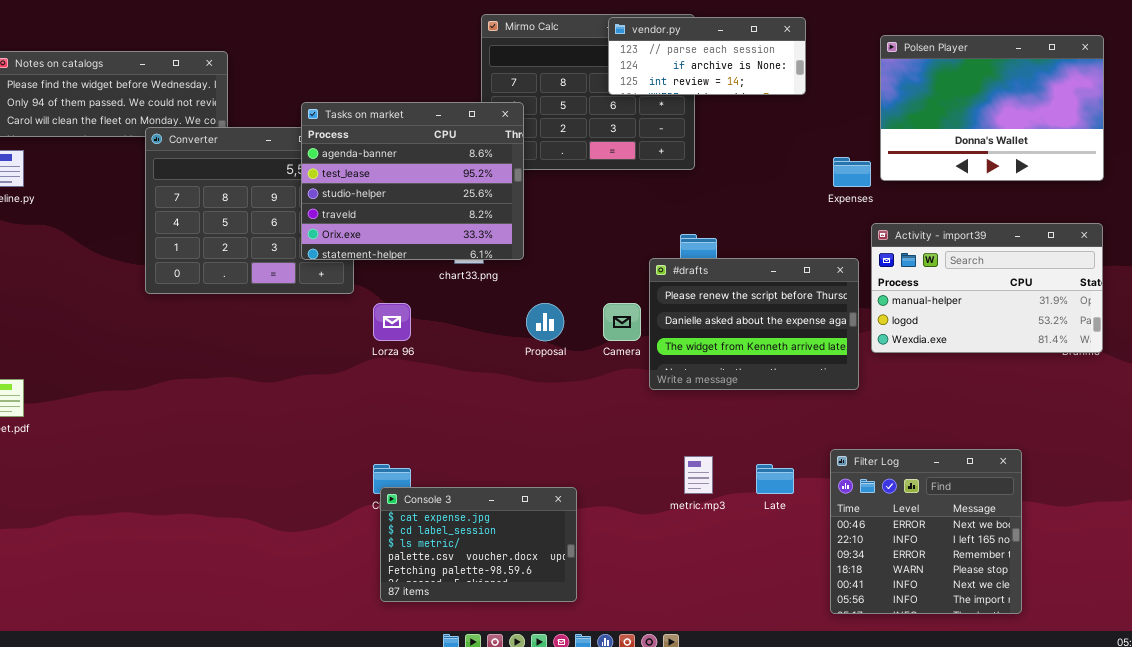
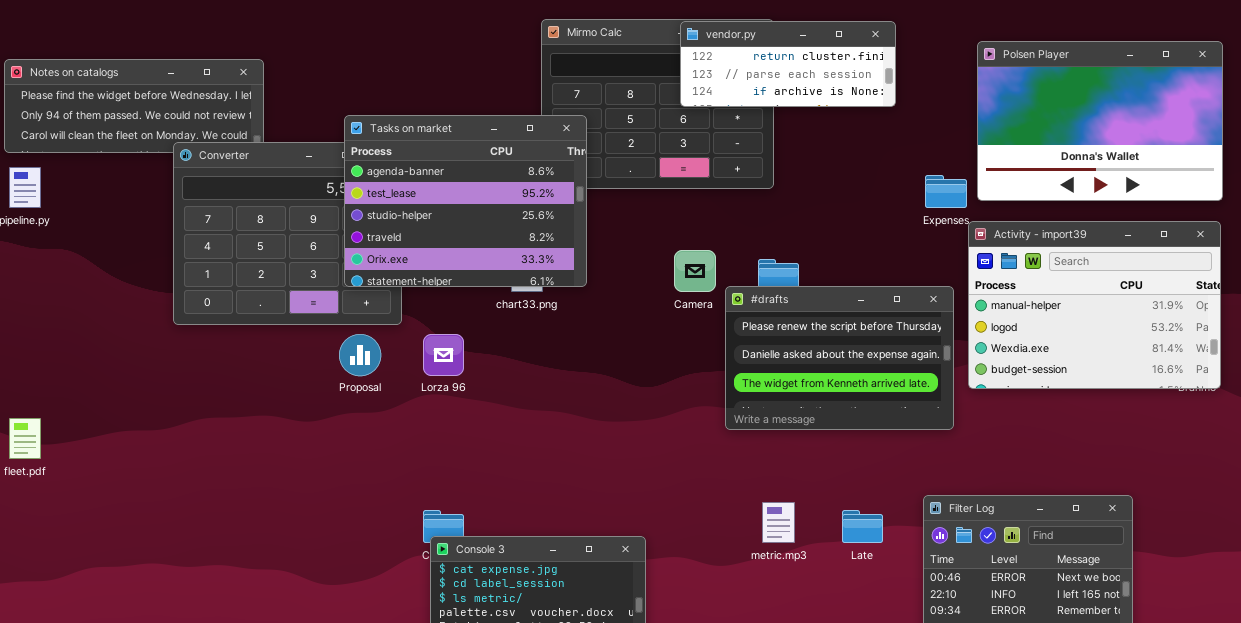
vendor.py: [608,17,806,95] -> [680,21,896,107], scrolled up 1 row
Activity - import39: [871,223,1103,353] -> [968,221,1221,389], resized
Proposal: [526,303,564,341] -> [339,334,381,376], moved
Camera: [603,303,641,341] -> [674,250,716,292], moved

